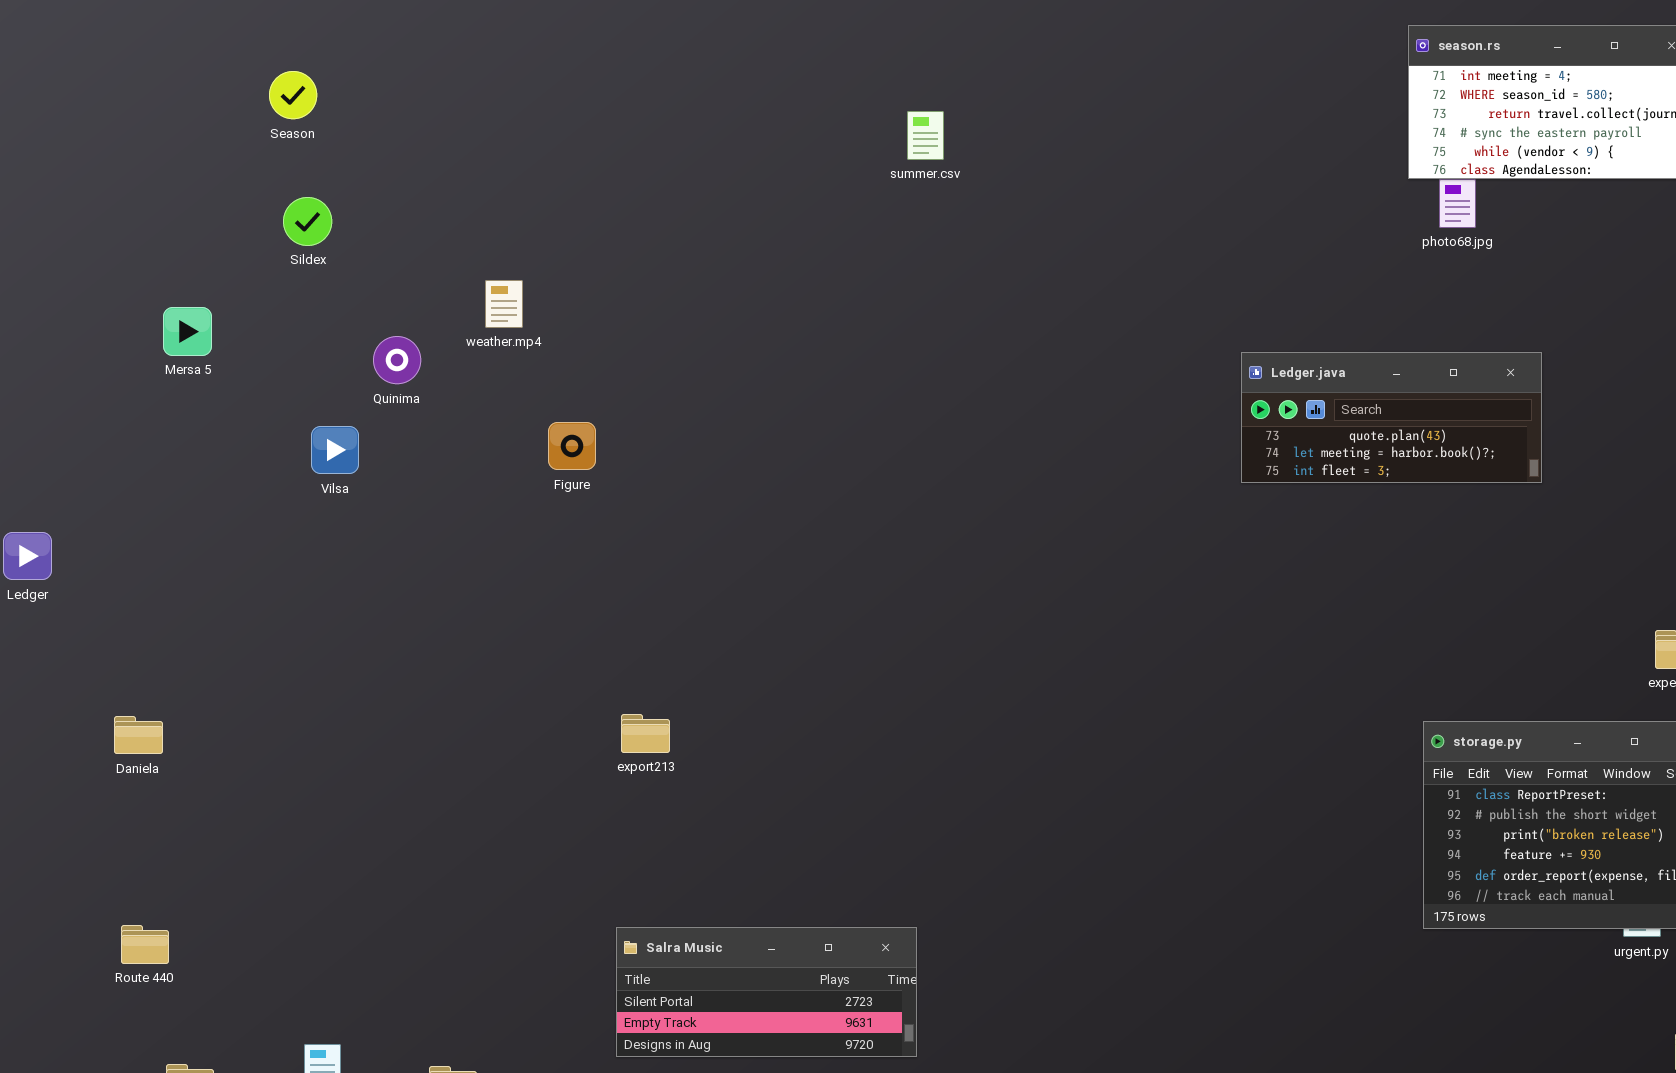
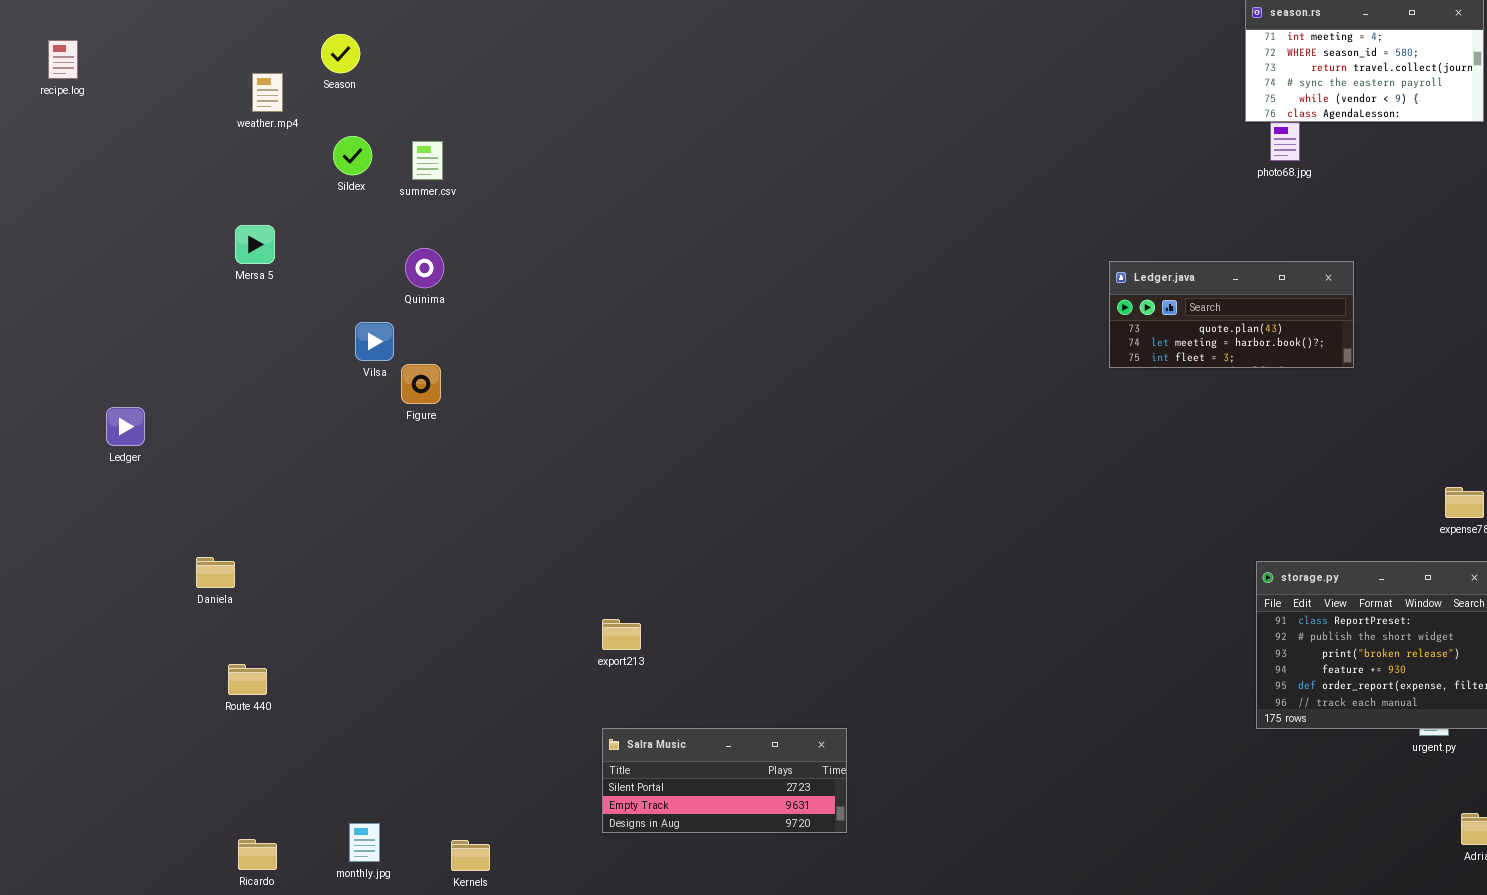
summer.csv: [907,111,944,160] -> [412,141,443,180], moved
weather.mp4: [485,280,523,328] -> [252,73,283,112], moved
Figure: [548,422,596,470] -> [401,364,441,404], moved
export213: [621,714,670,753] -> [602,619,641,650], moved
Route 440: [121,925,169,964] -> [228,664,267,695], moved

